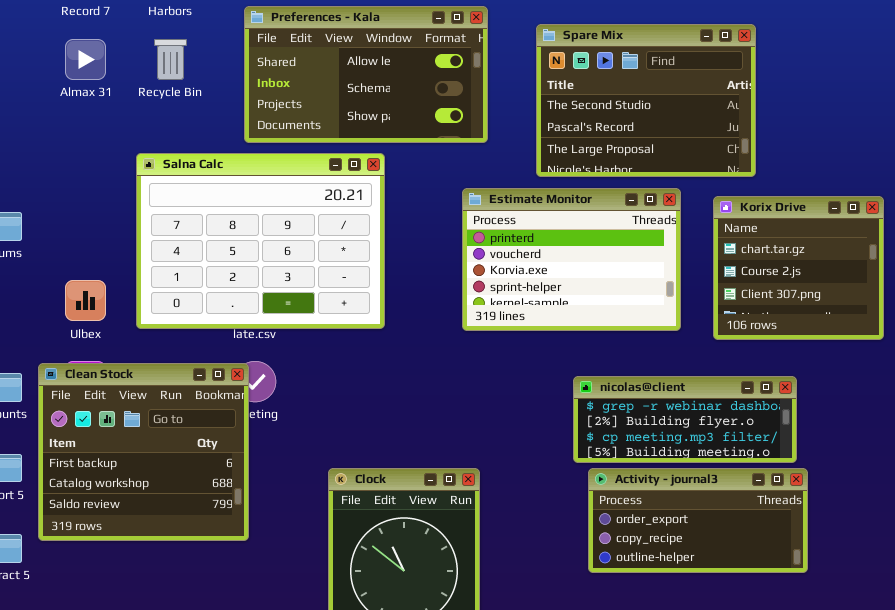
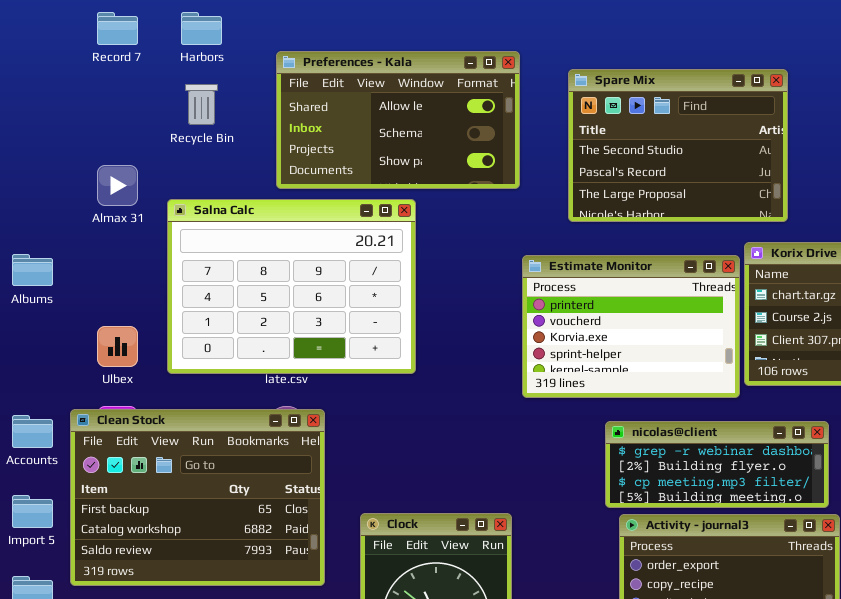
Almax 31: [65,39,106,80] -> [97,165,138,206], moved
Estimate Monitor: [462,188,681,331] -> [522,255,740,398], moved
Clean Stock: [38,363,249,541] -> [70,409,325,586], resized

